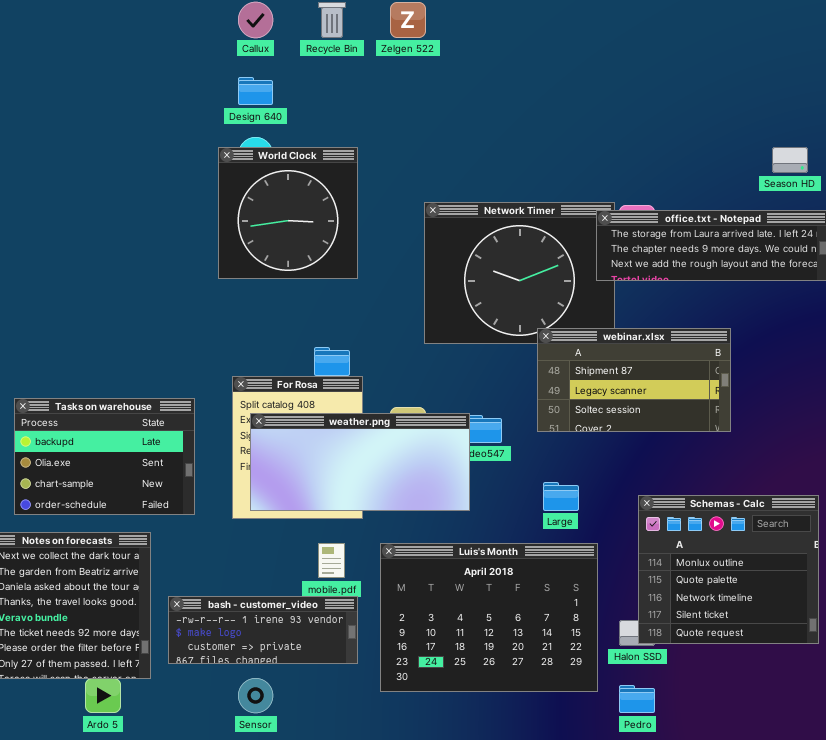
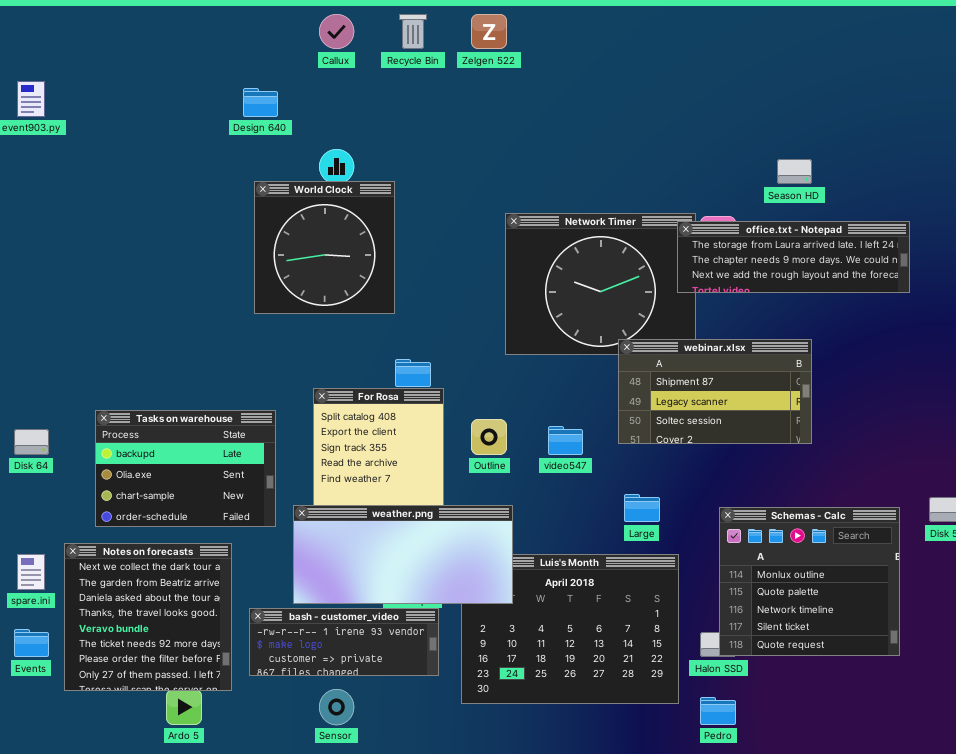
Design 640: [238,77,273,105] -> [243,88,278,117], moved
World Clock: [218,147,358,279] -> [254,181,395,314], moved
Season HD: [772,147,808,173] -> [777,159,812,184], moved
weather.png: [250,413,470,511] -> [293,505,513,604], moved

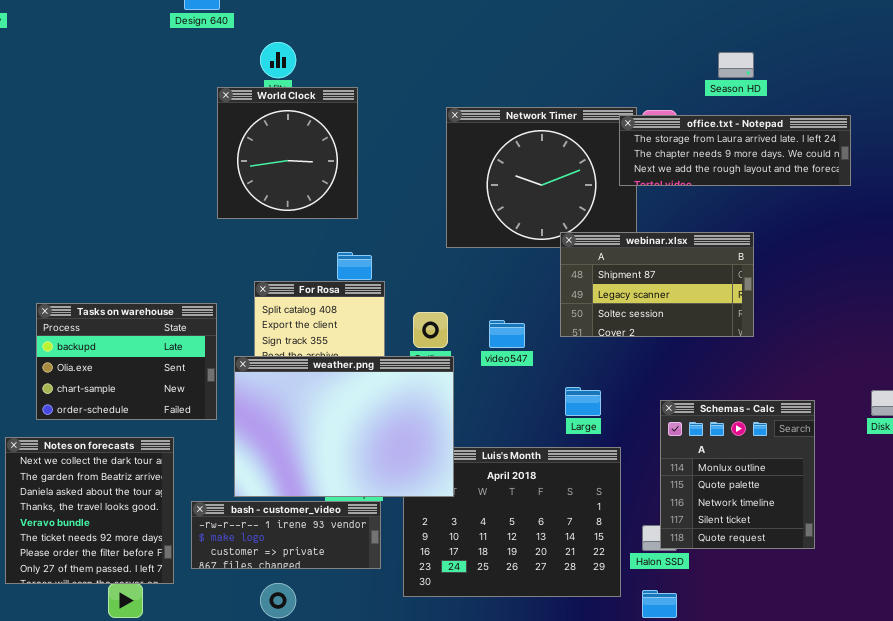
World Clock: [254,181,395,314] -> [217,87,358,219], moved
weather.png: [293,505,513,604] -> [234,356,454,497], resized
Schemas - Calc: [719,507,900,656] -> [660,400,815,549], resized

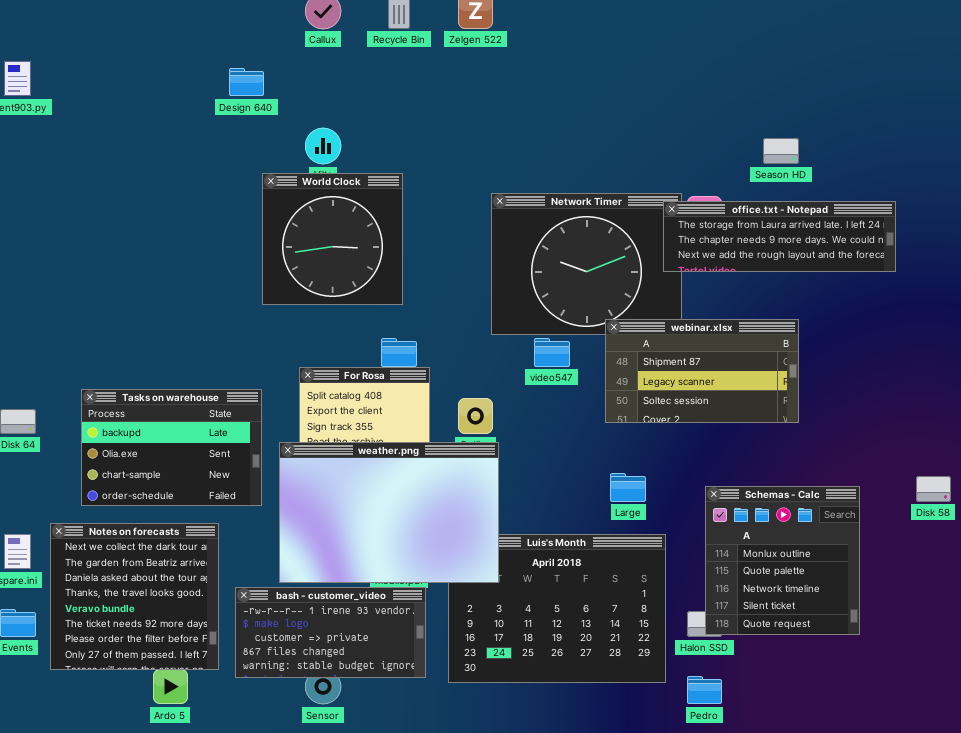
video547: [489,320,525,348] -> [534,338,570,367], moved
bash - customer_video: [191,501,381,569] -> [235,587,426,678], resized

